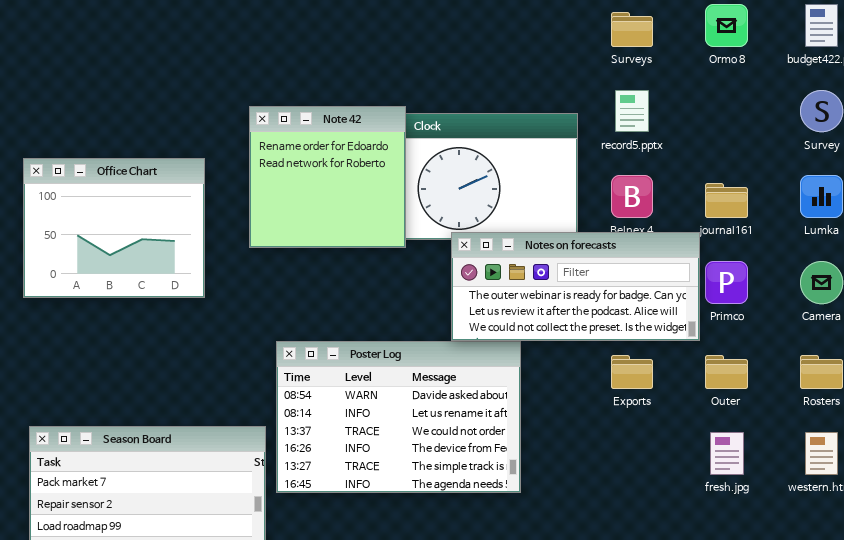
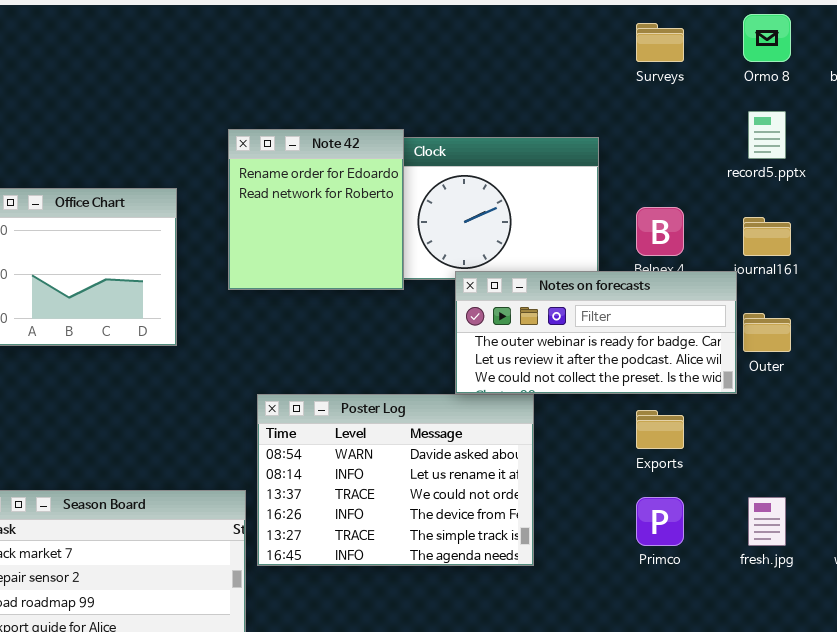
record5.pptx: [615,90,649,132] -> [748,111,786,159], moved
Primco: [705,261,748,304] -> [636,497,684,546], moved
Outer: [705,355,748,389] -> [743,313,791,352], moved

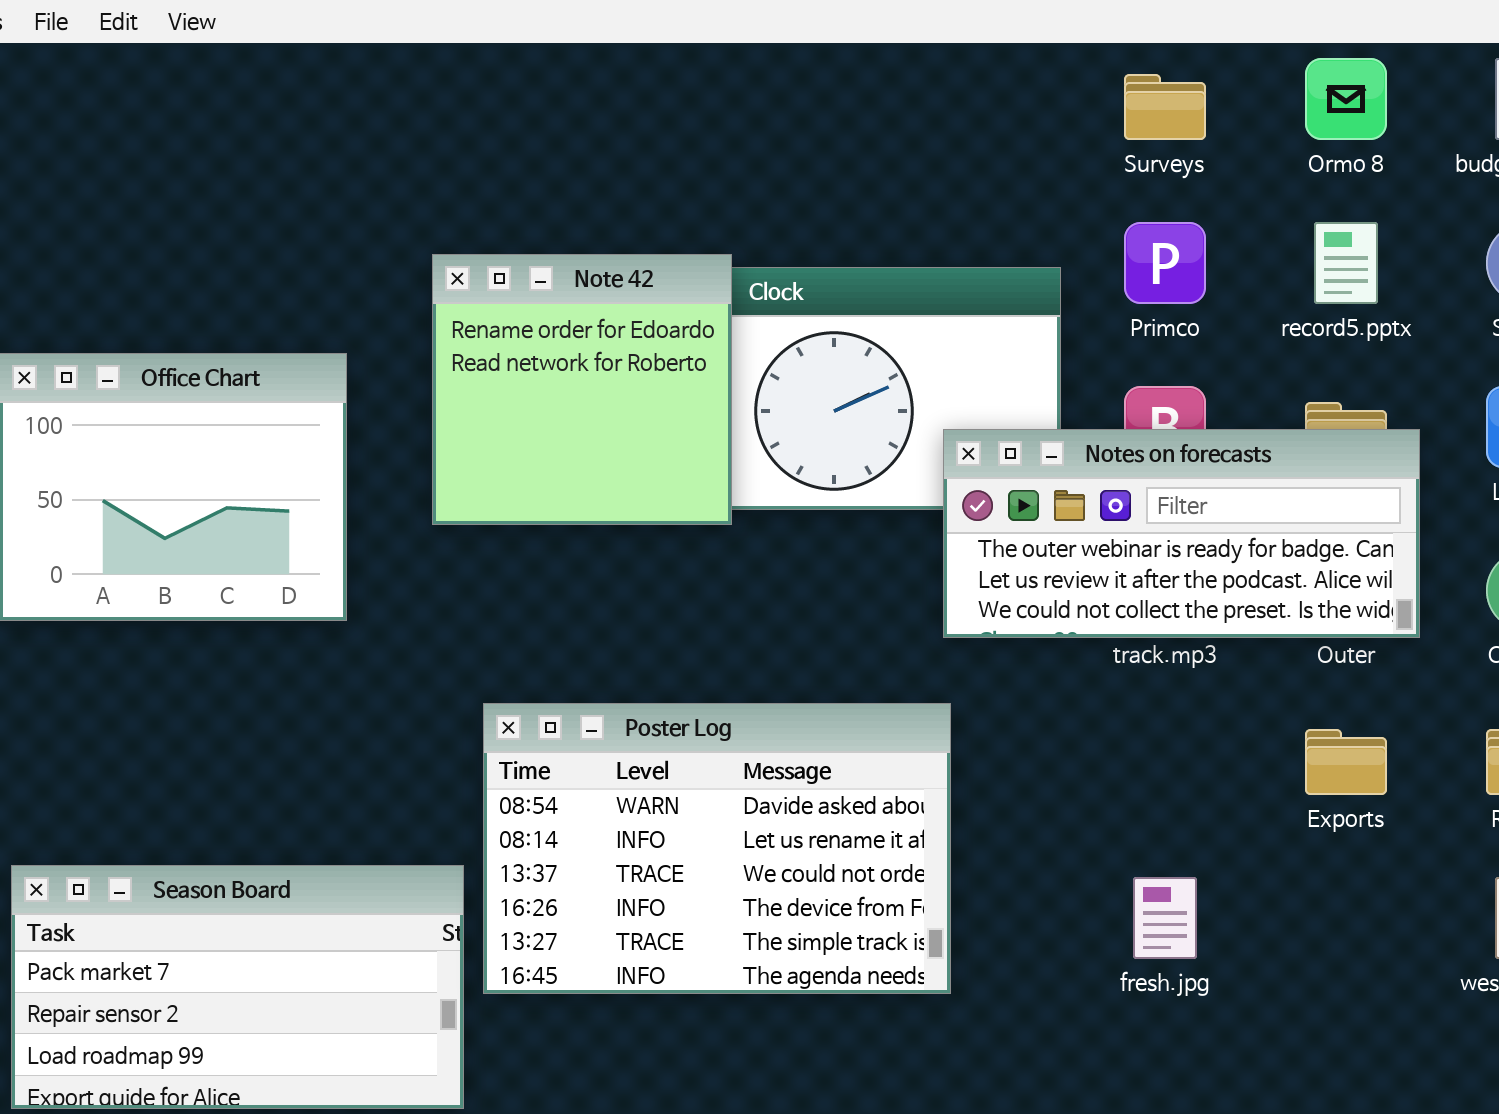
Notes on forecasts: [455,271,737,394] -> [943,429,1420,638], moved
Exports: [636,410,684,449] -> [1305,729,1387,795], moved
Primco: [636,497,684,546] -> [1124,222,1206,304], moved
fresh.jpg: [748,497,786,546] -> [1133,877,1197,959], moved

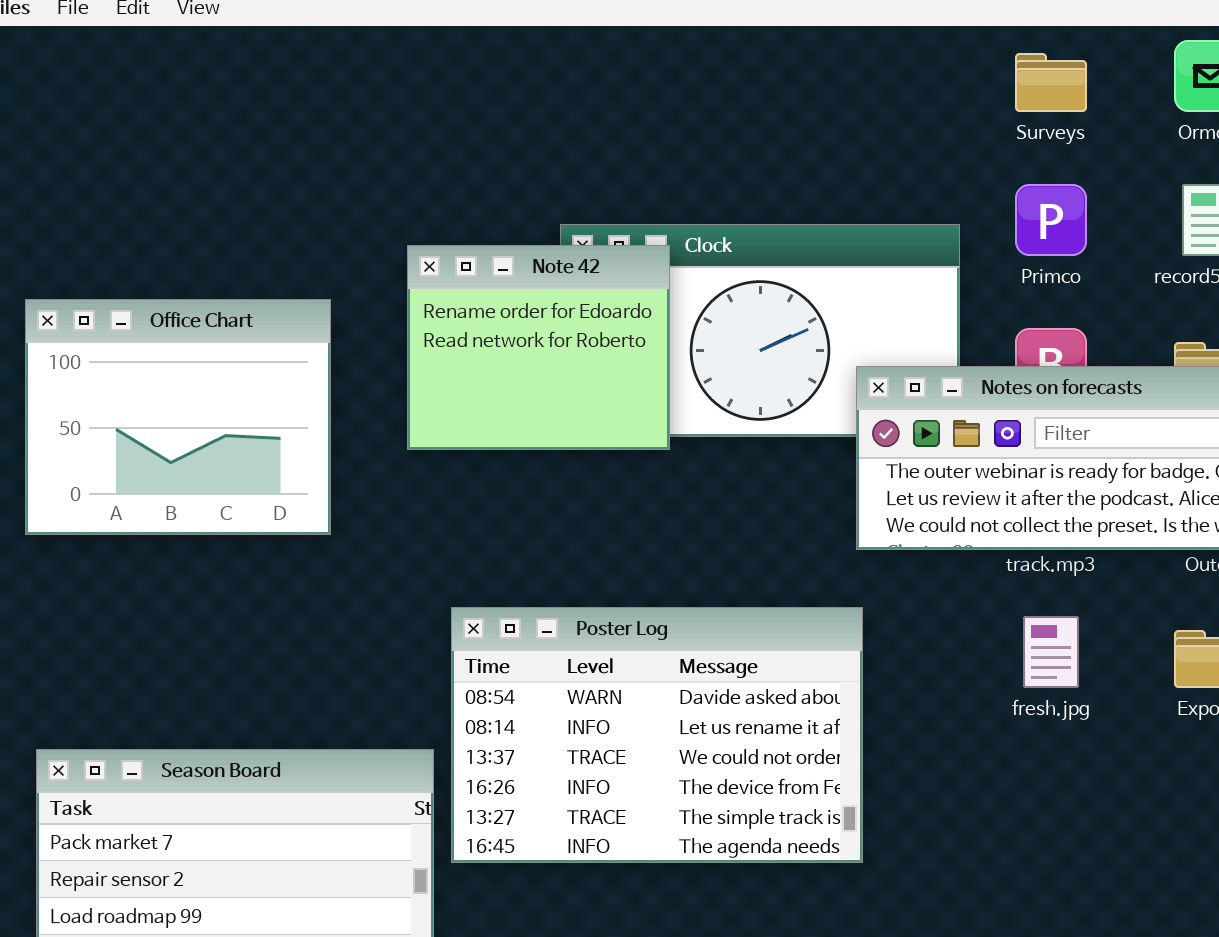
Note 42: [432,254,732,525] -> [407,245,670,450], resized
fresh.jpg: [1133,877,1197,959] -> [1023,616,1079,688], moved

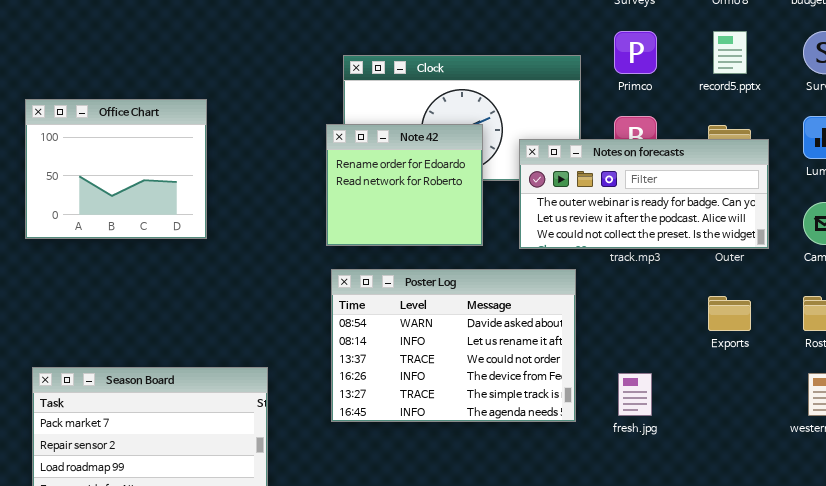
Note 42: [407,245,670,450] -> [326,124,483,246], moved
Poster Log: [451,607,863,863] -> [331,269,576,422], moved
fresh.jpg: [1023,616,1079,688] -> [618,373,652,416], moved

